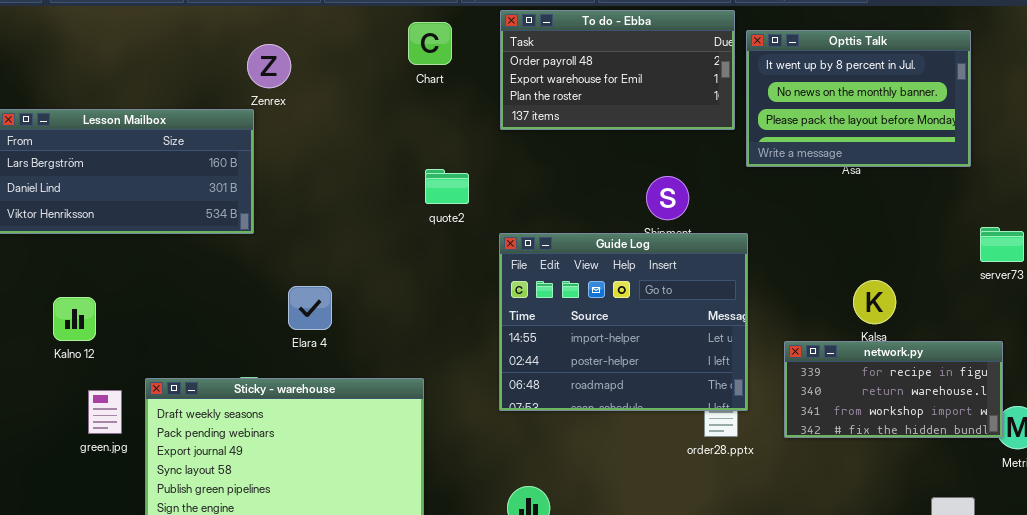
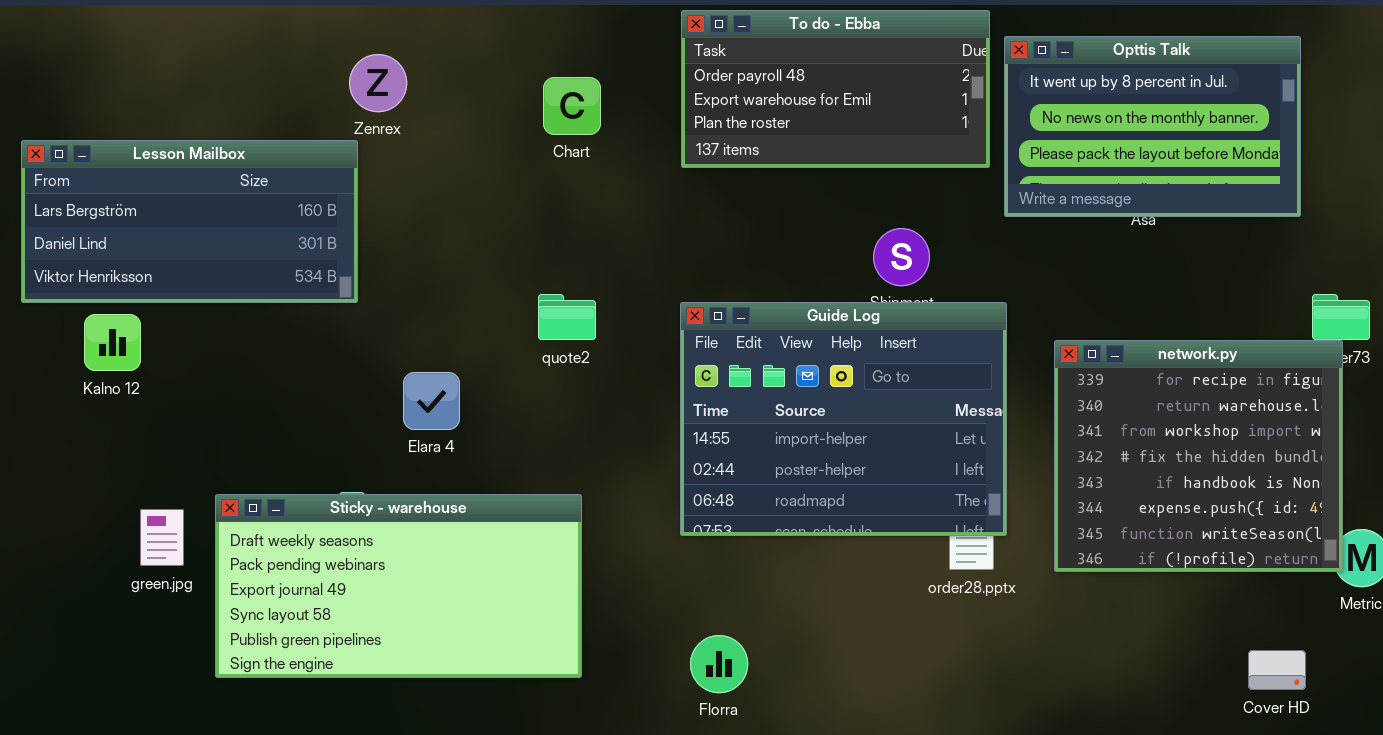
Chart: [408,22,452,65] -> [543,77,601,135], moved
quote2: [425,169,469,204] -> [538,294,596,340], moved
Kalno 12: [53,297,96,341] -> [84,314,141,371], moved
network.py: [784,341,1003,438] -> [1054,340,1343,572], resized

